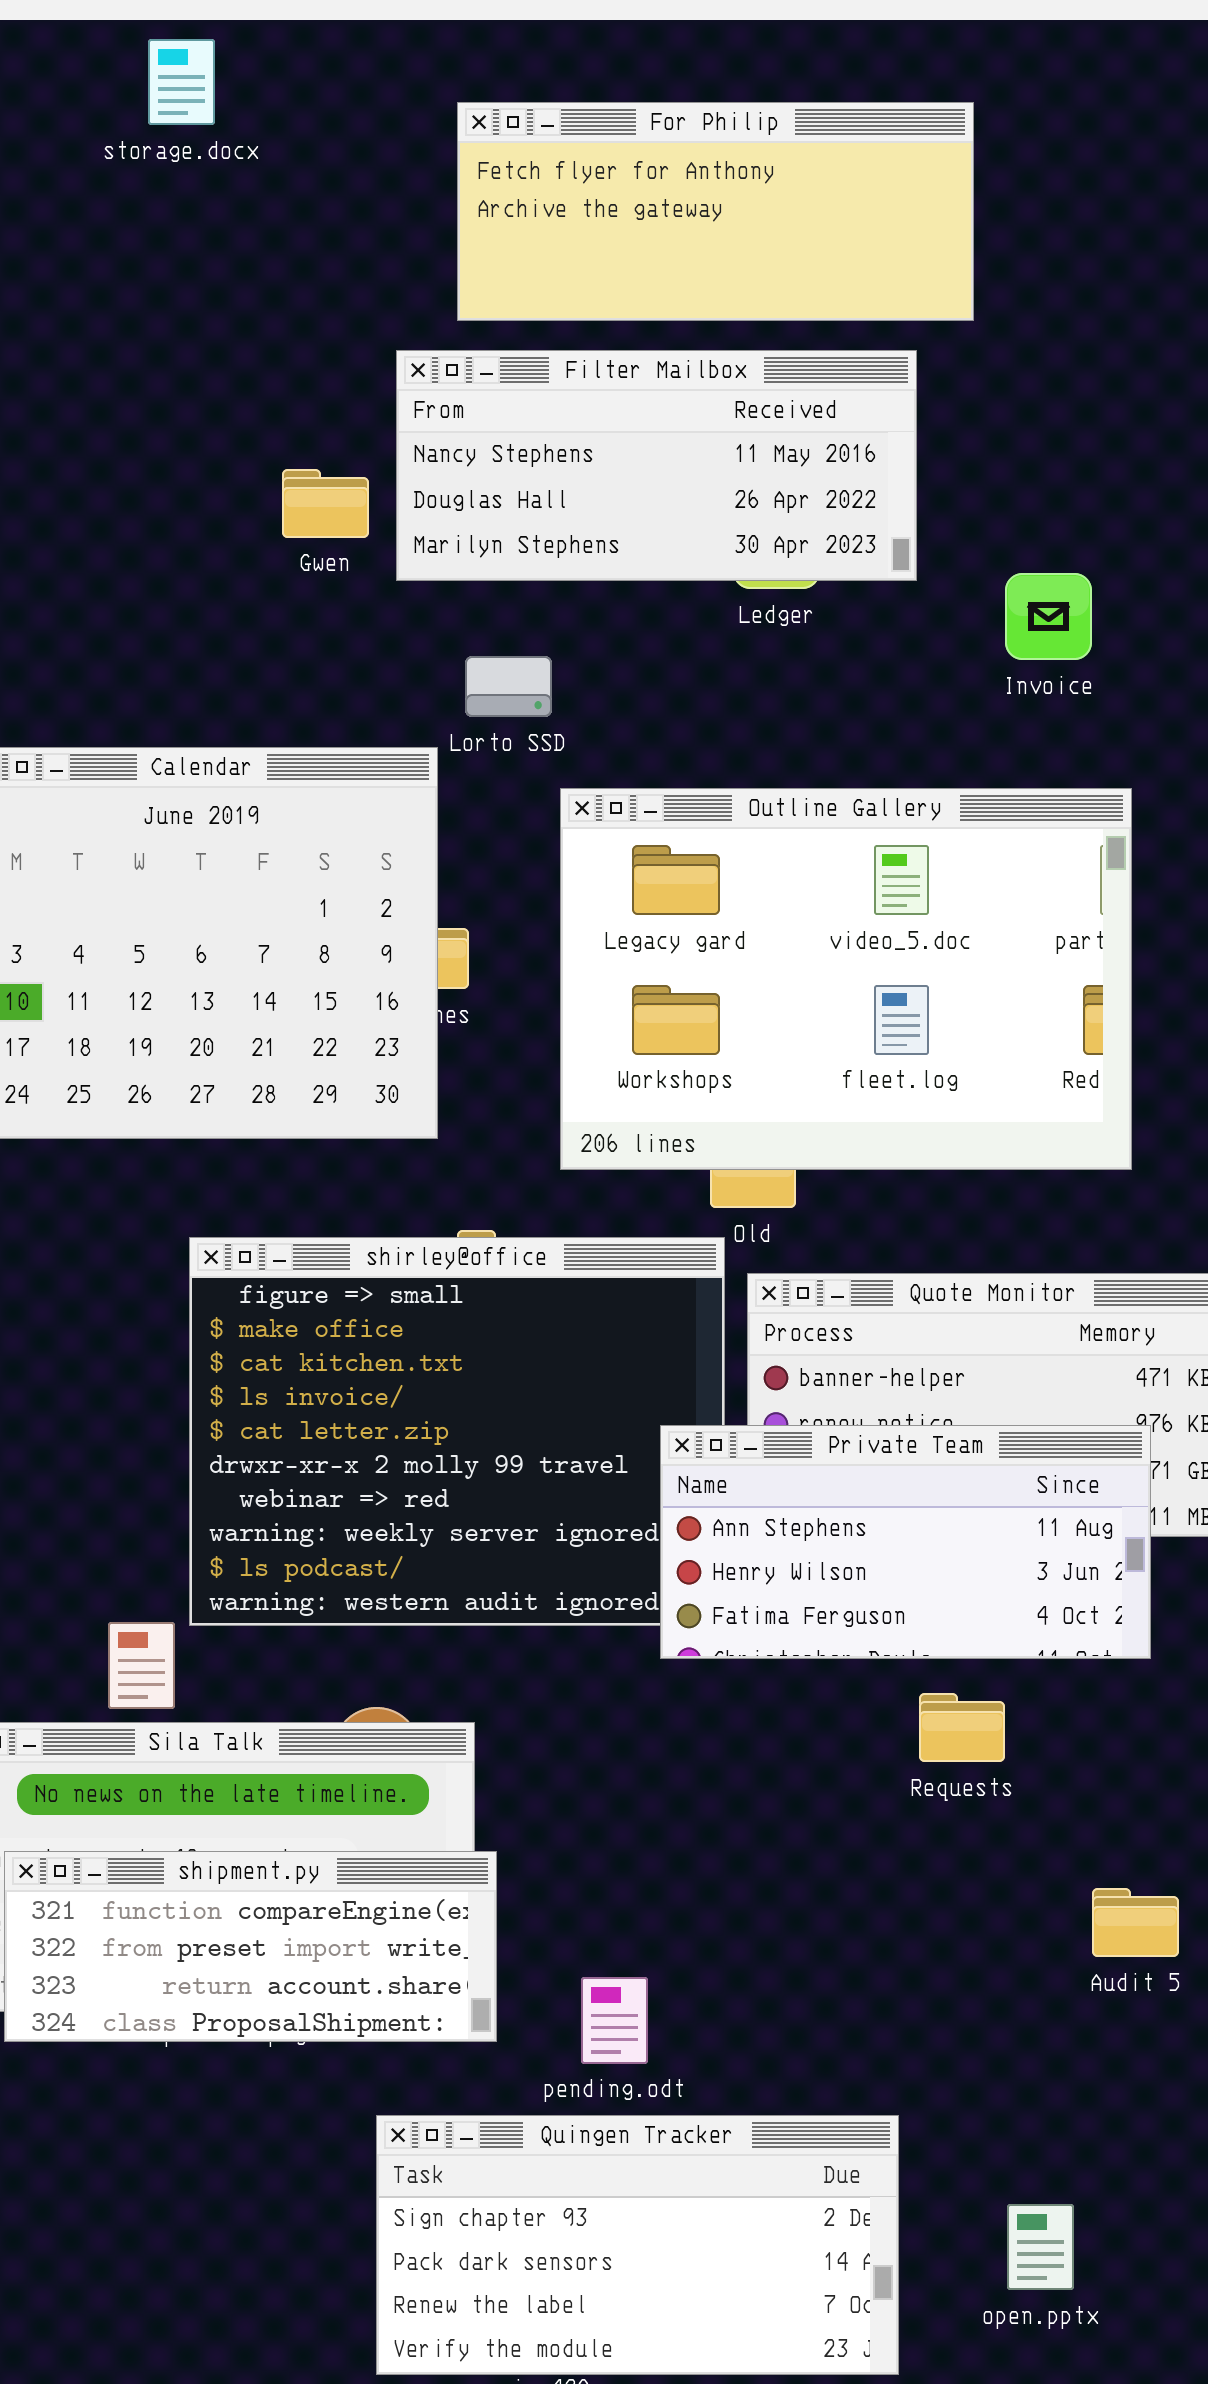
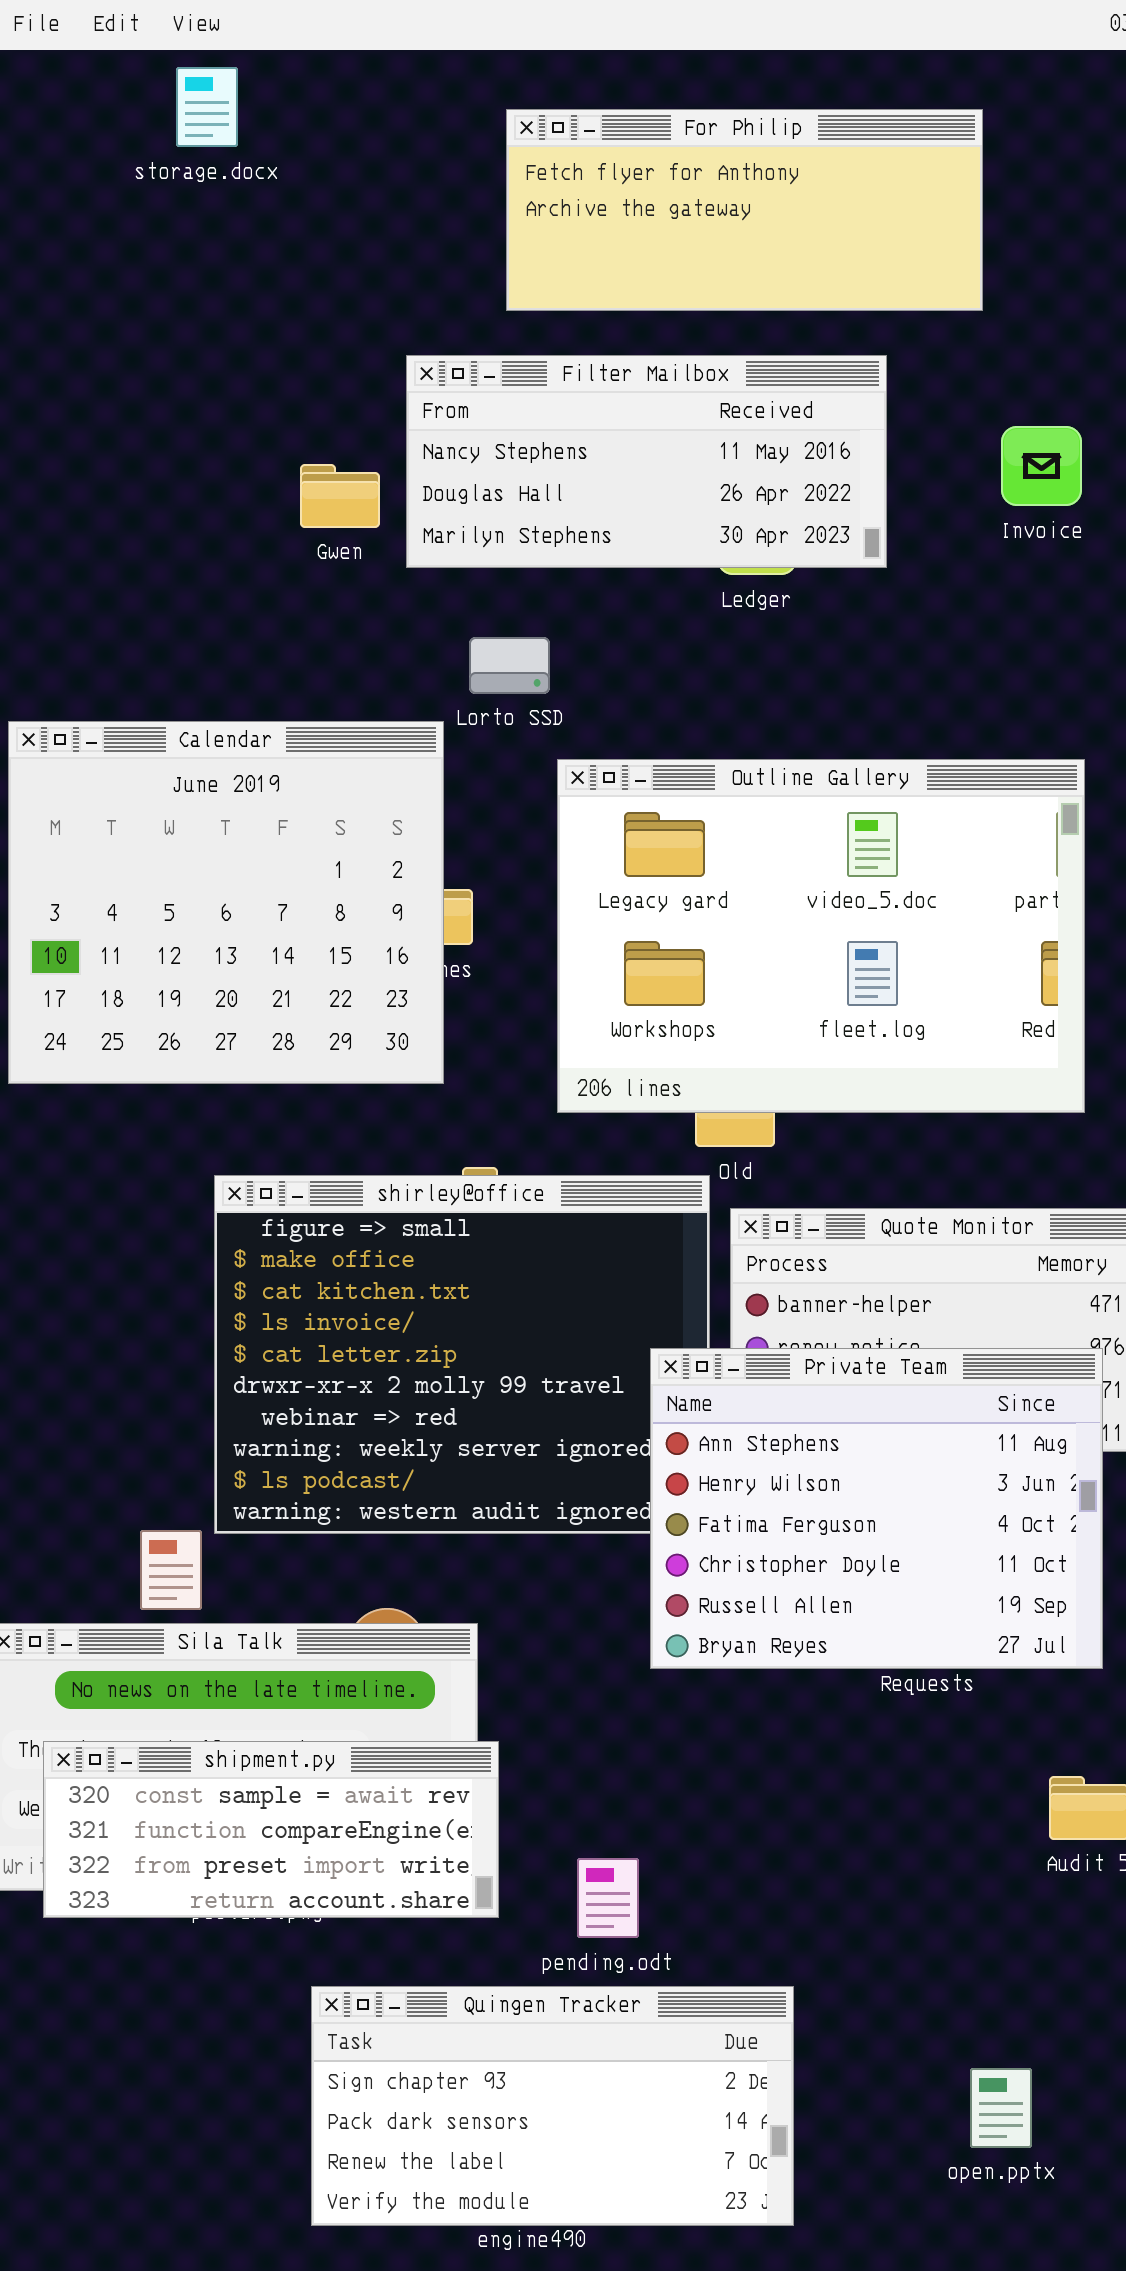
For Philip: [457,102,974,321] -> [506,109,983,311], moved
Invoice: [1005,573,1092,660] -> [1001,426,1082,506], moved
Private Team: [660,1425,1151,1659] -> [650,1348,1103,1669], resized
shipment.py: [4,1851,497,2042] -> [43,1741,499,1918], scrolled up 1 row
Quingen Tracker: [376,2115,899,2375] -> [311,1986,794,2226], moved

